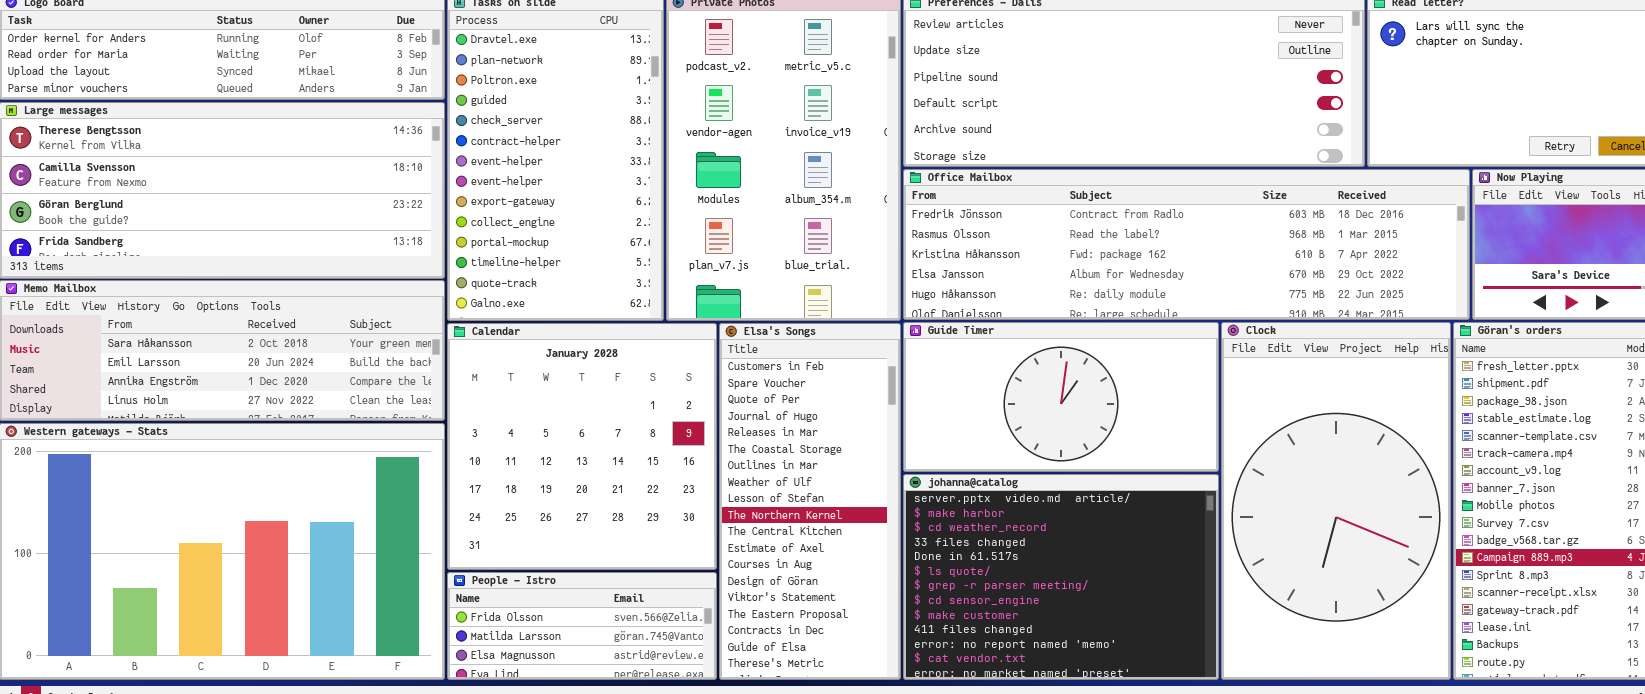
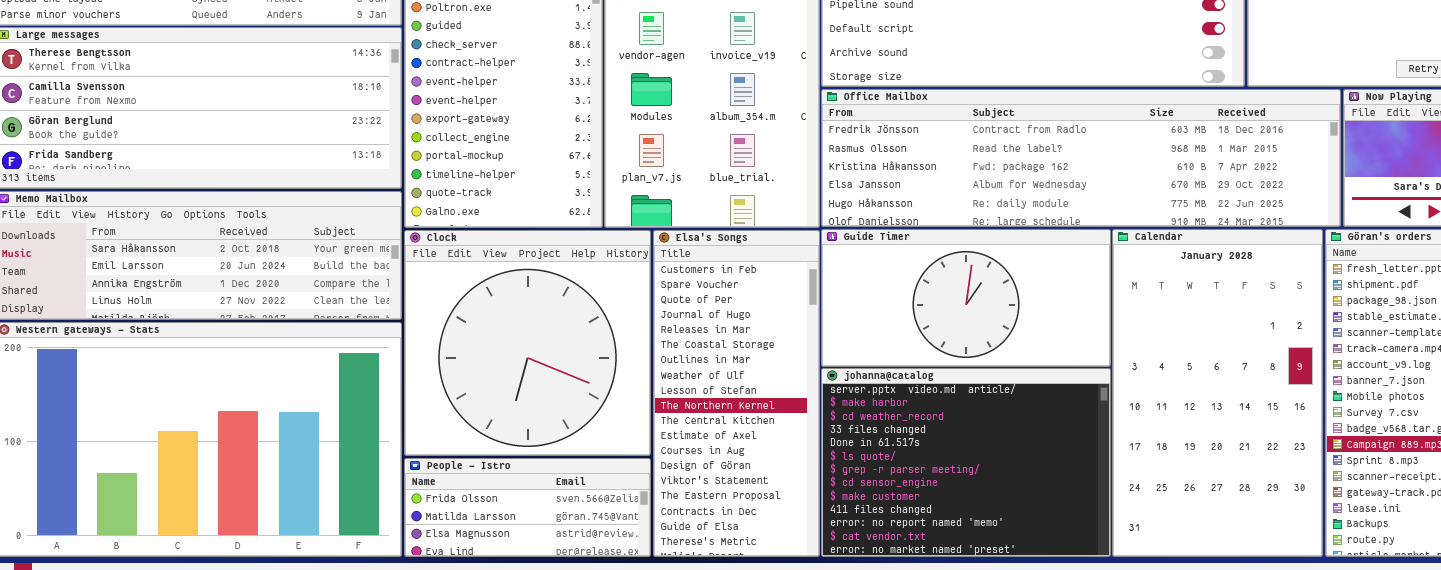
Clock: [1221,322,1451,680] -> [404,230,651,456], moved, resized
Calendar: [447,323,717,570] -> [1112,229,1323,557], moved, resized

